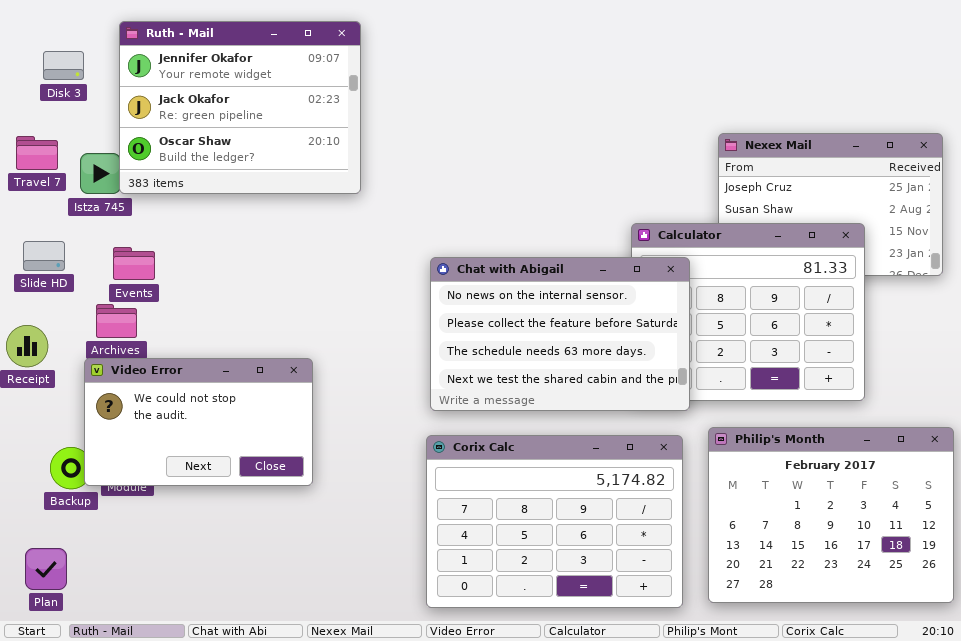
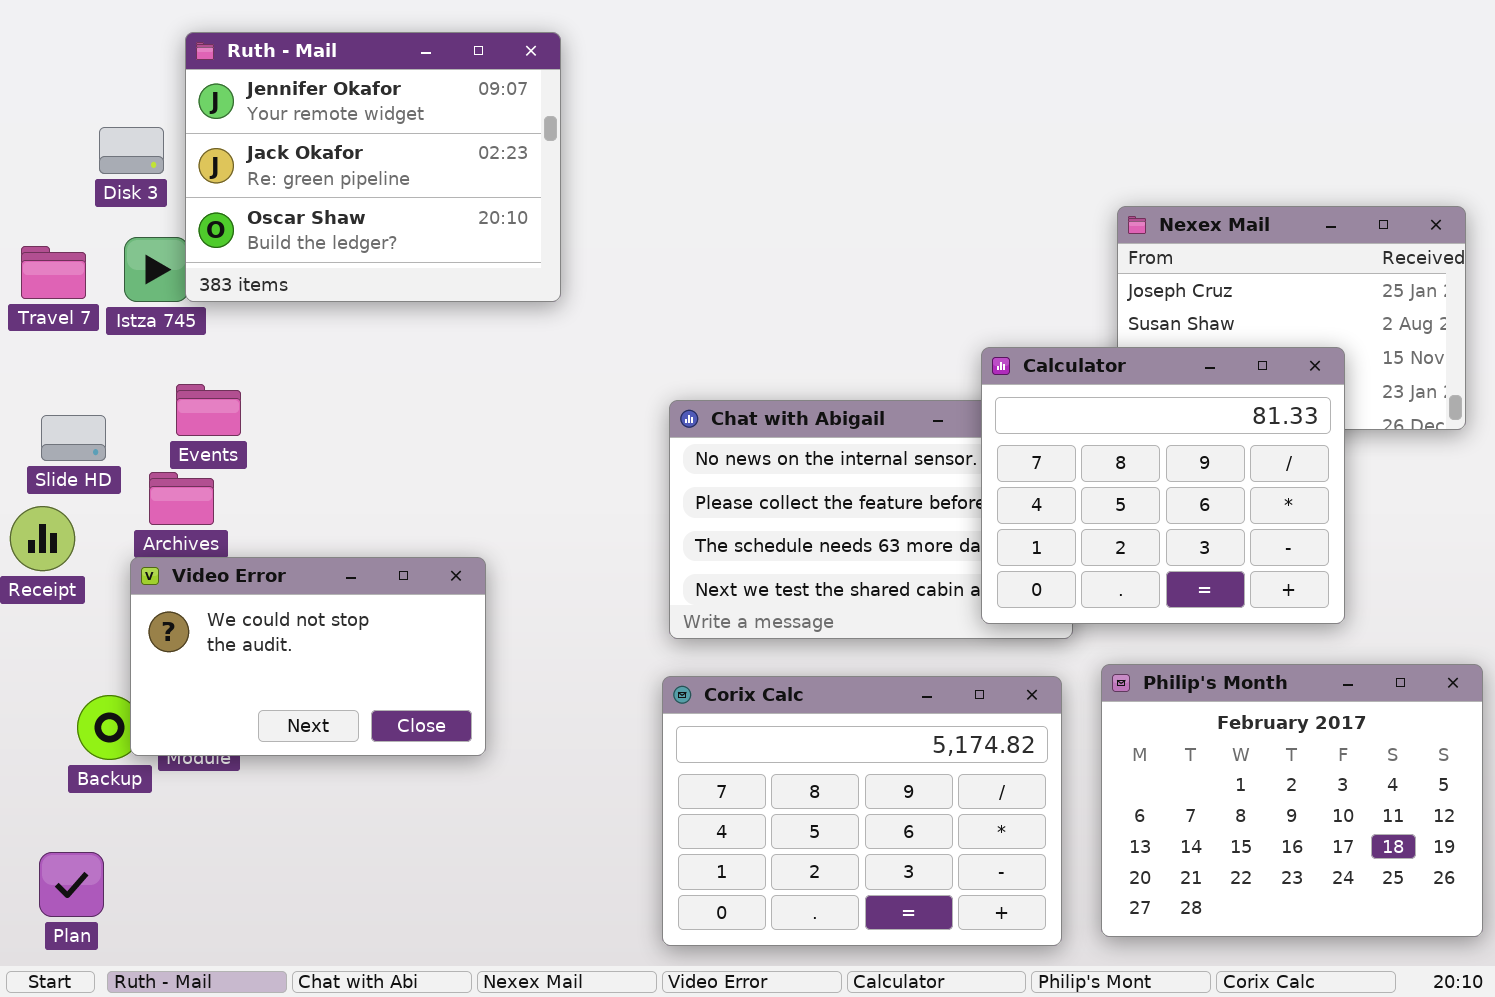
Disk 3: [43,51,84,80] -> [99,127,164,174], moved
Travel 7: [16,136,58,170] -> [21,246,86,299], moved
Calculator: [631,223,865,401] -> [981,347,1345,624], raised
Slide HD: [23,241,65,271] -> [41,415,106,461], moved

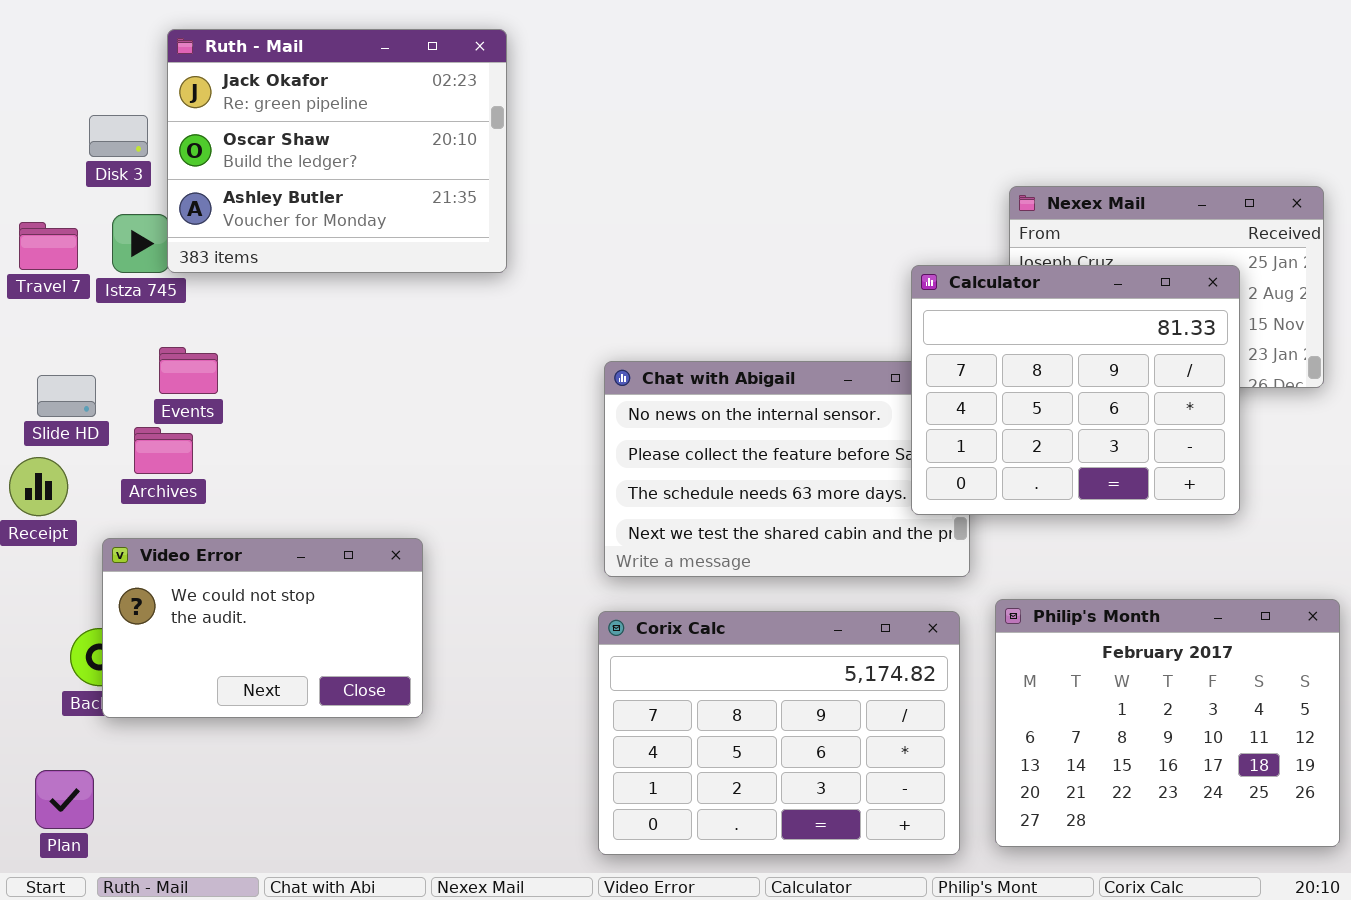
Ruth - Mail: [185,32,561,302] -> [167,29,507,273], scrolled down 1 row
Calculator: [981,347,1345,624] -> [911,265,1240,515], moved
Video Error: [130,557,486,756] -> [102,538,423,718], moved

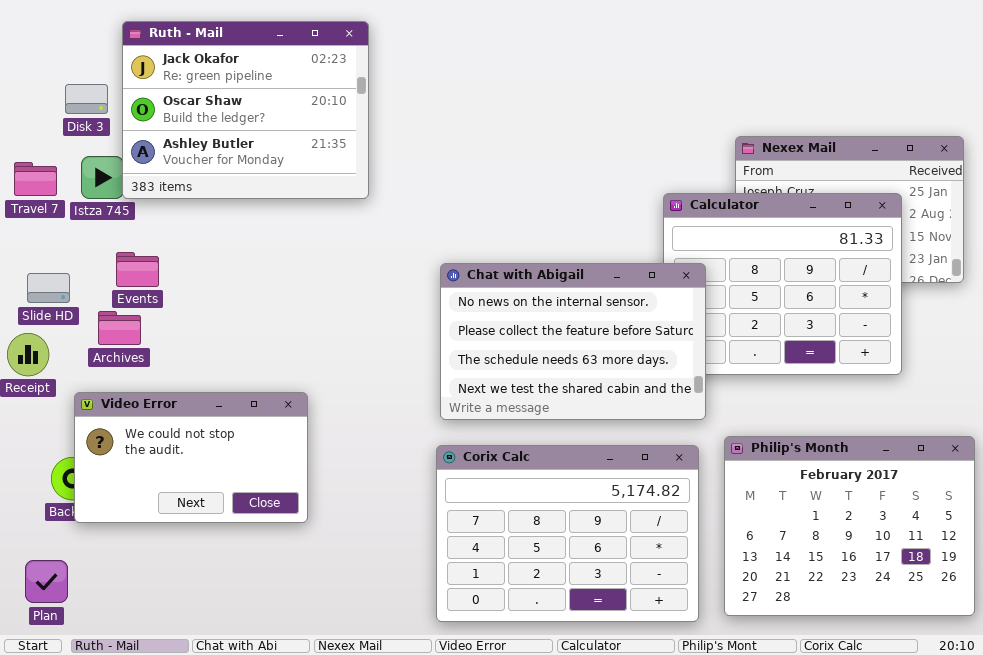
Chat with Abigail: [604,361,970,577] -> [440,263,706,420], raised

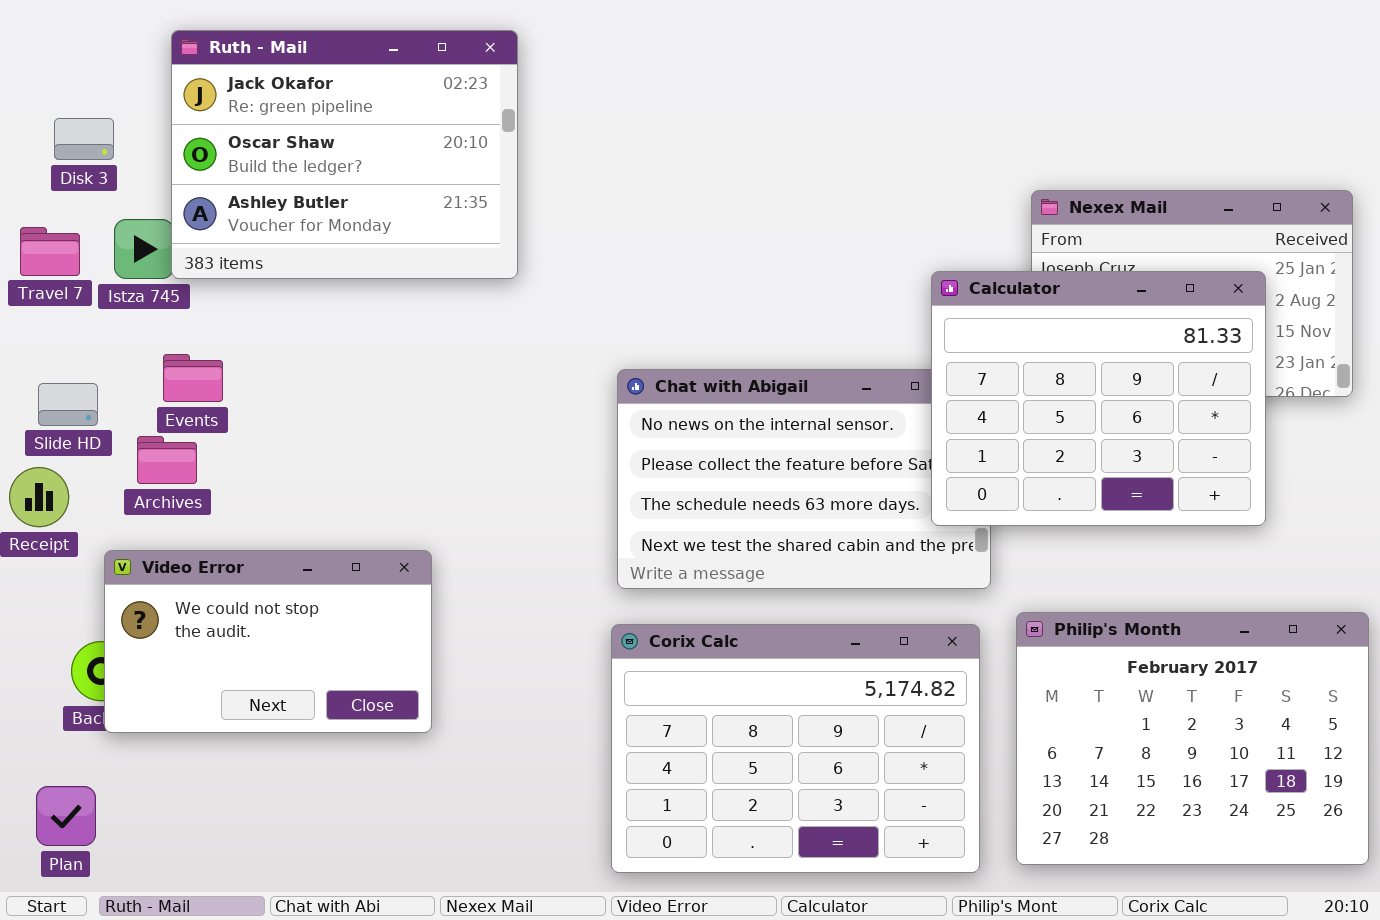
Disk 3: [65,84,108,114] -> [54,118,114,160], moved
Calculator: [663,193,902,375] -> [931,271,1266,526], raised

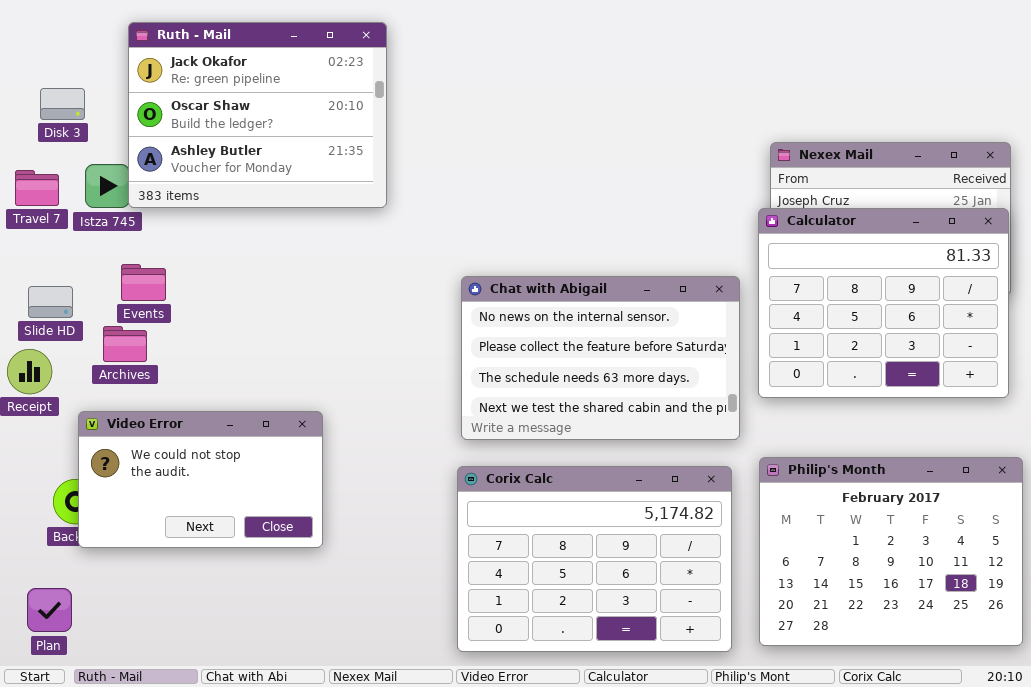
Calculator: [931,271,1266,526] -> [758,208,1009,398], moved

